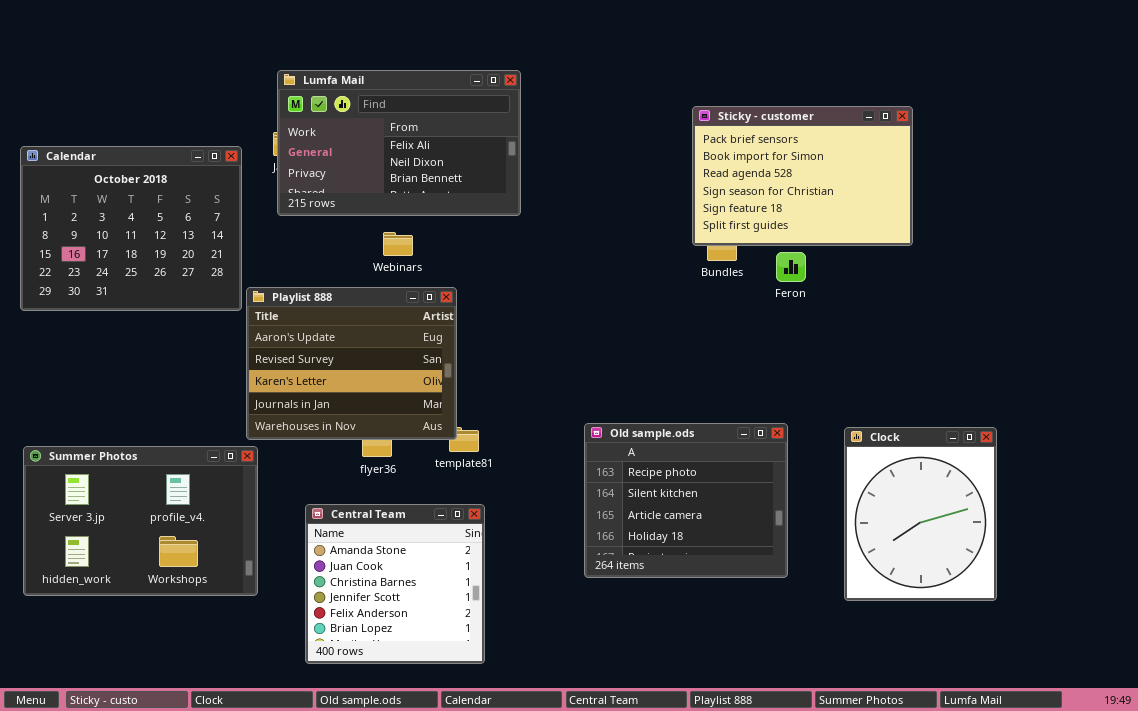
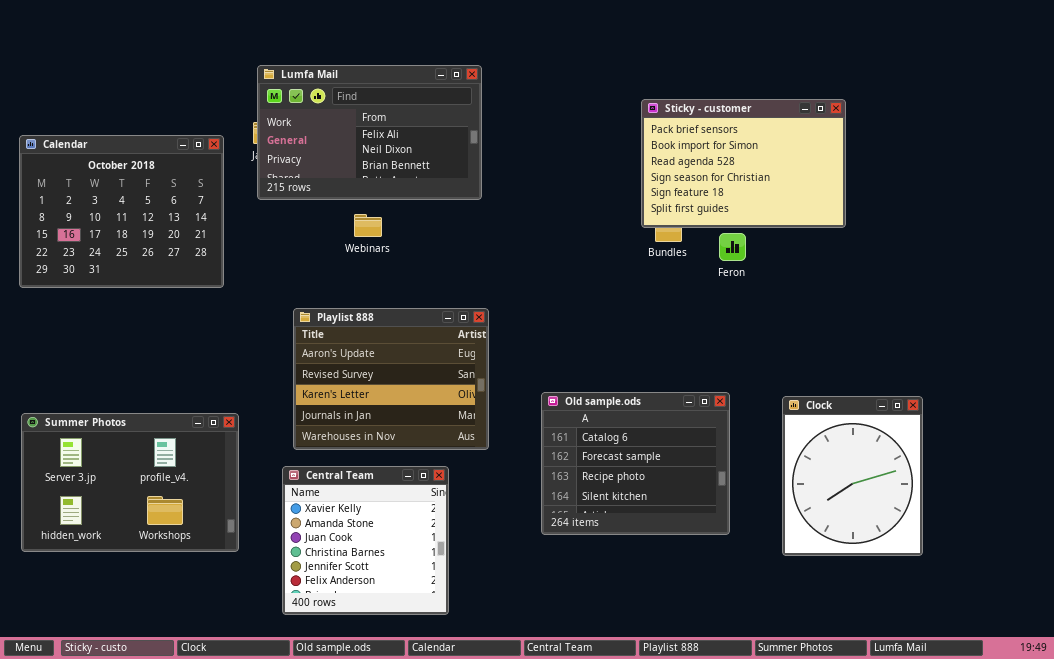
Playlist 888: [246,287,457,440] -> [293,308,489,450], moved
Old sample.ods: [584,423,788,578] -> [541,392,730,535], scrolled up 2 rows
Central Team: [305,504,485,664] -> [282,466,449,615], scrolled up 1 row

